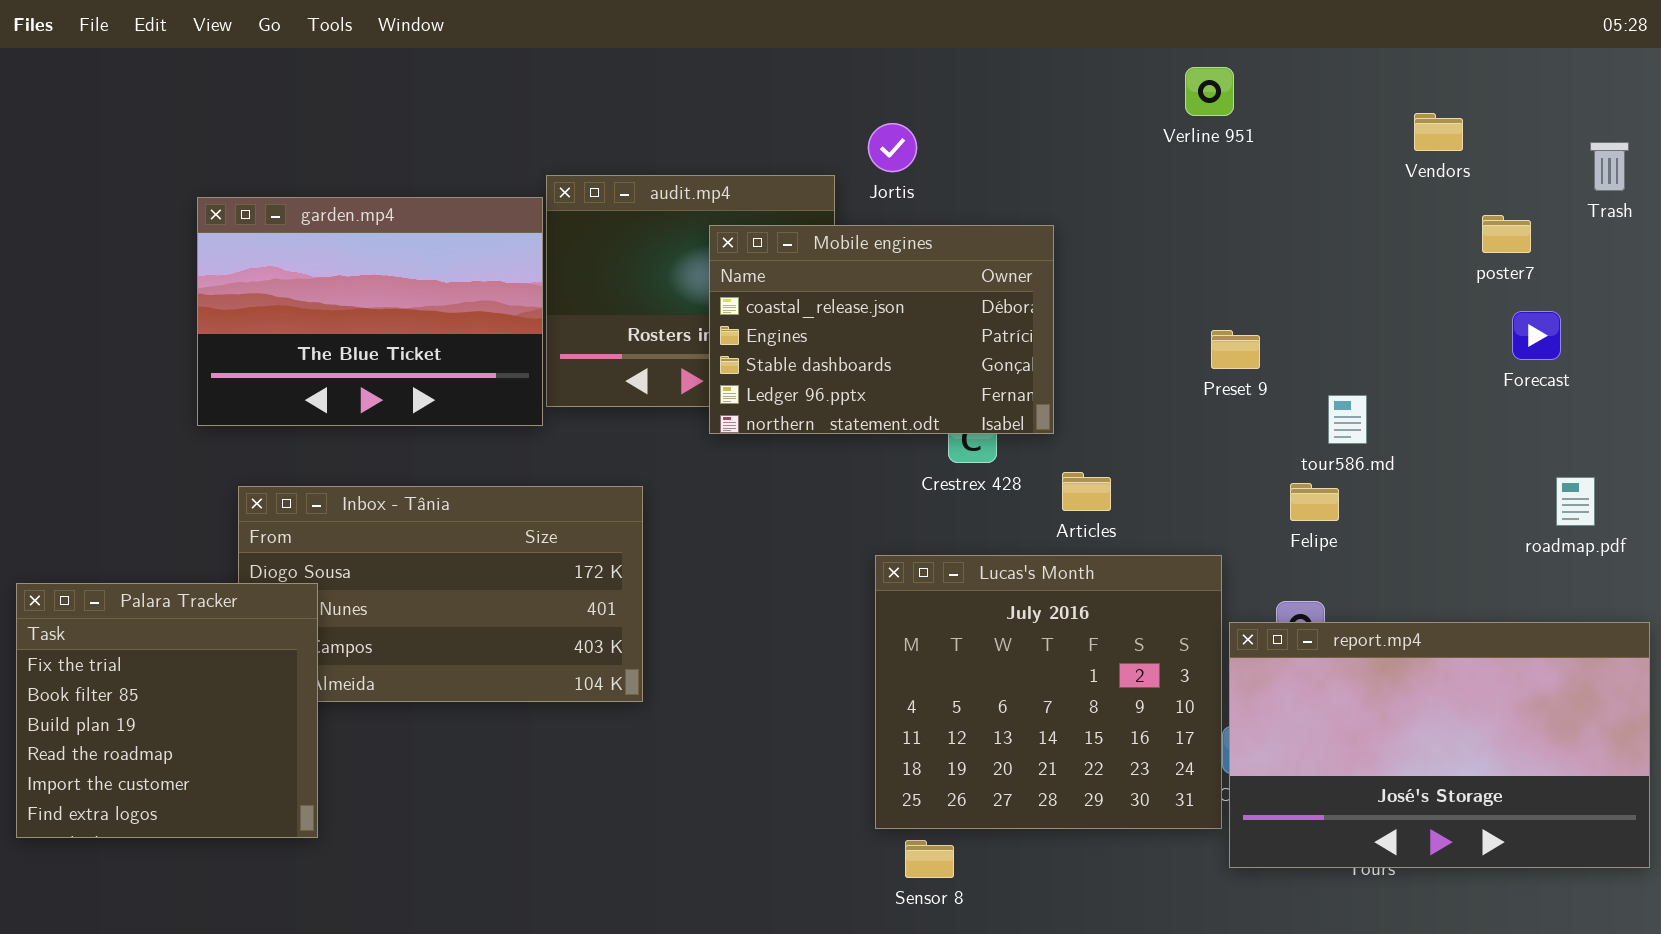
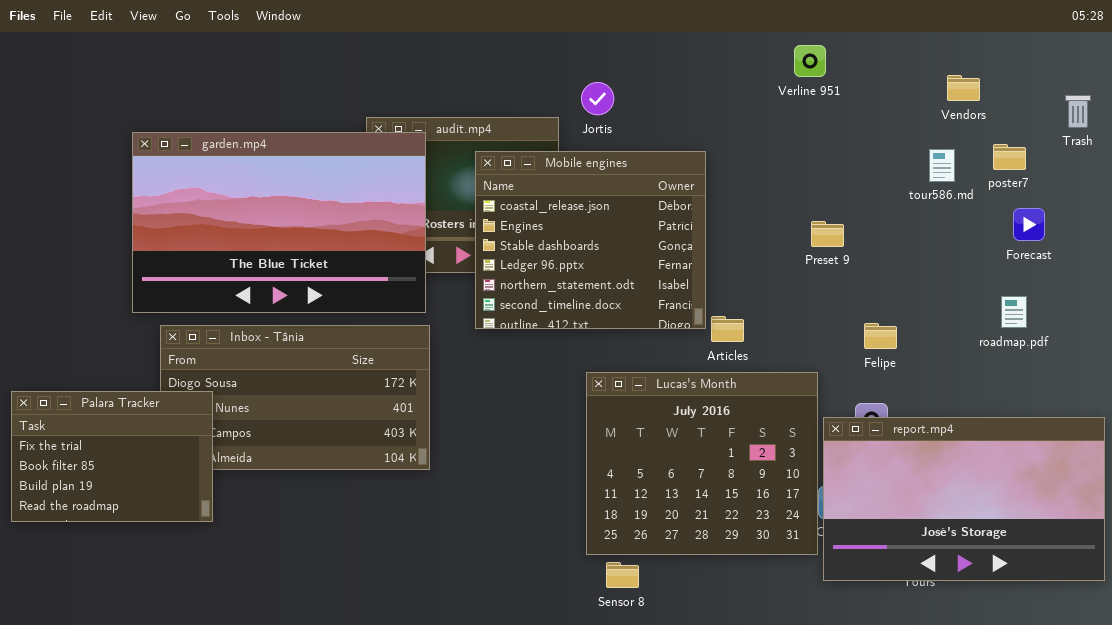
garden.mp4: [197,197,543,426] -> [132,132,426,313], resized
Mobile engines: [709,225,1054,434] -> [475,151,706,329], resized
tour586.md: [1328,395,1367,444] -> [929,149,955,182], moved
roadmap.pdf: [1556,477,1595,526] -> [1001,296,1027,328], moved
Palara Tracker: [16,583,318,838] -> [11,391,213,522], resized

